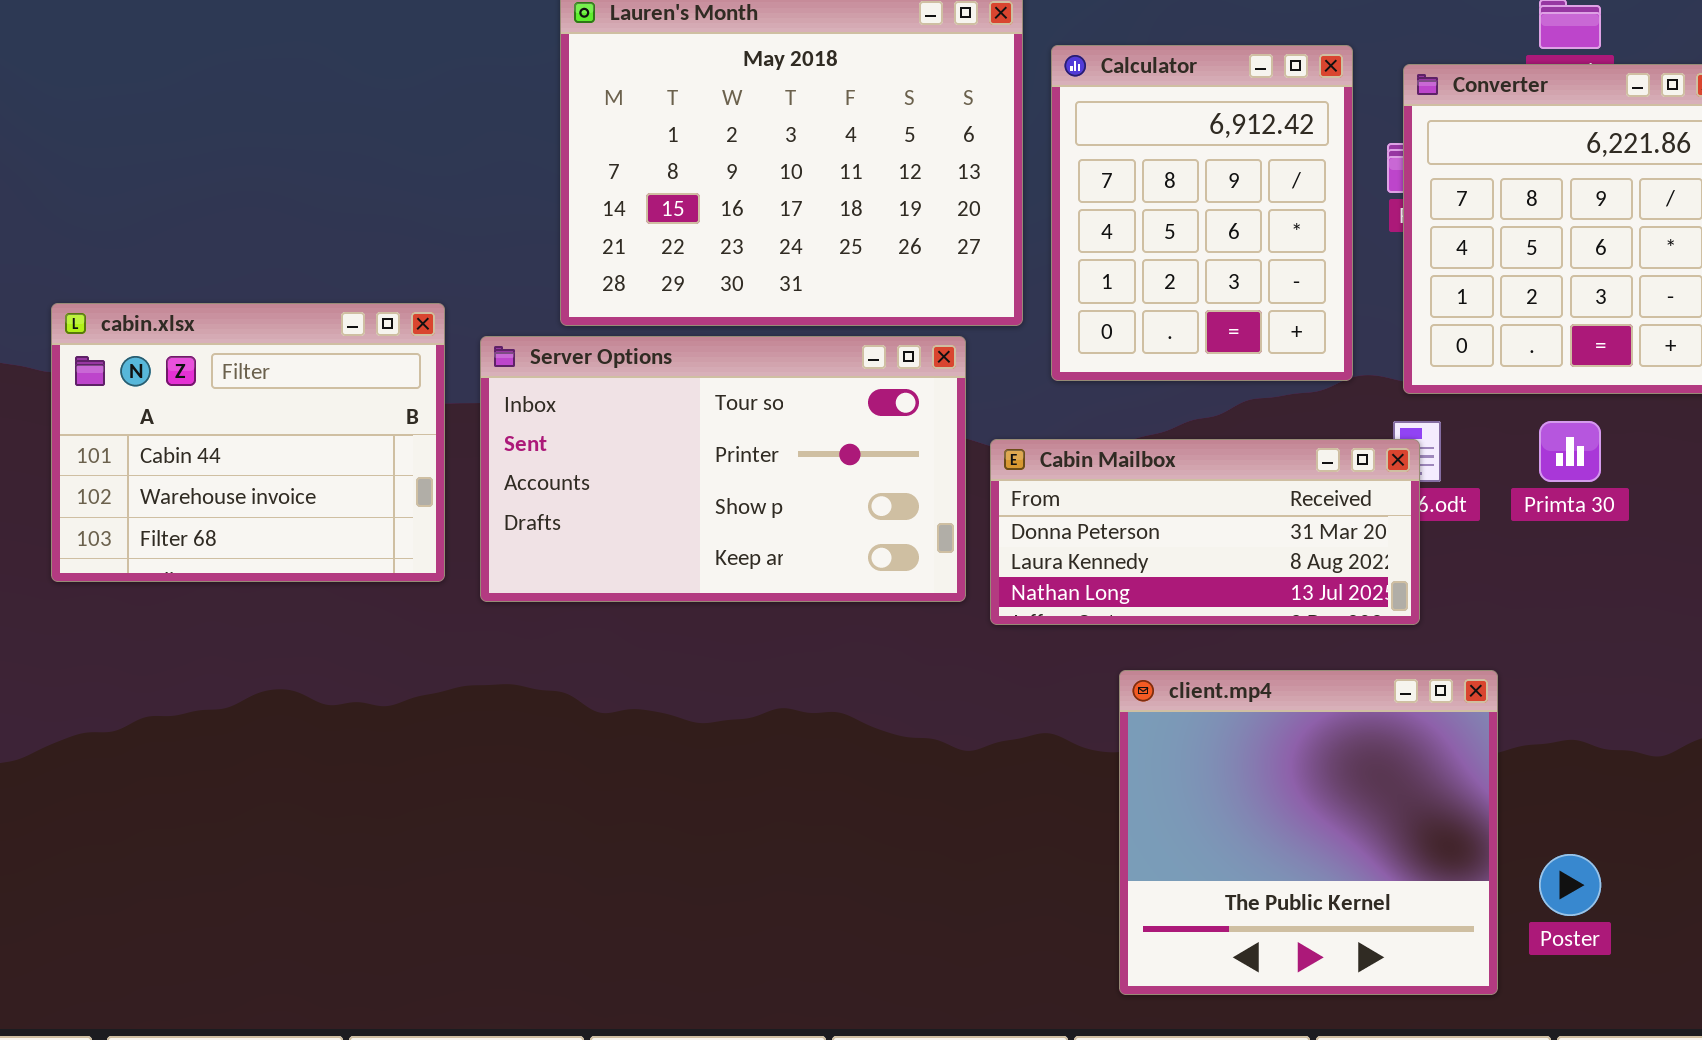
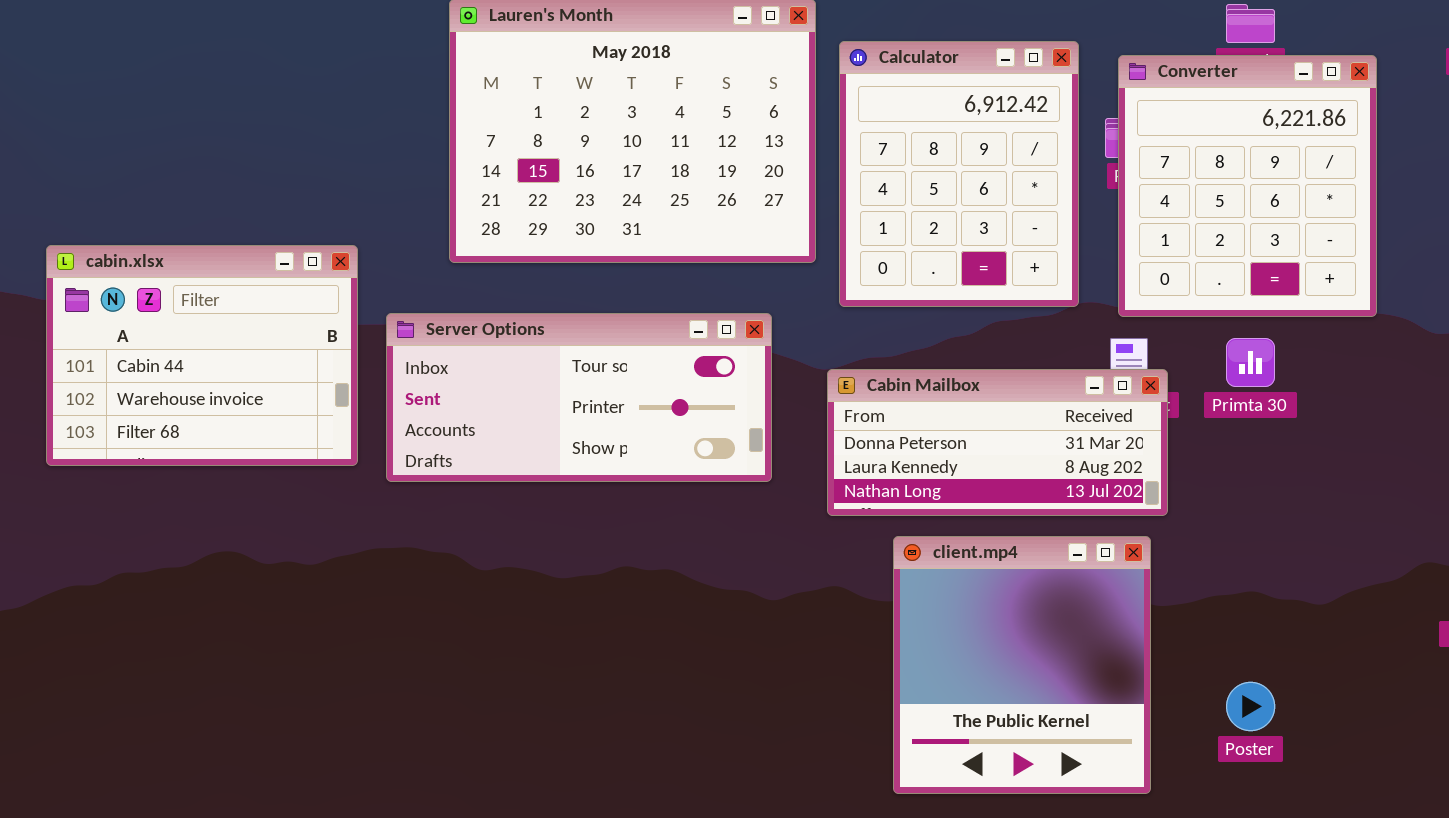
Server Options: [480,336,966,602] -> [386,313,772,482], resized
Cabin Mailbox: [990,439,1420,625] -> [827,369,1168,516], moved
client.mp4: [1119,670,1498,995] -> [893,536,1151,794], resized

